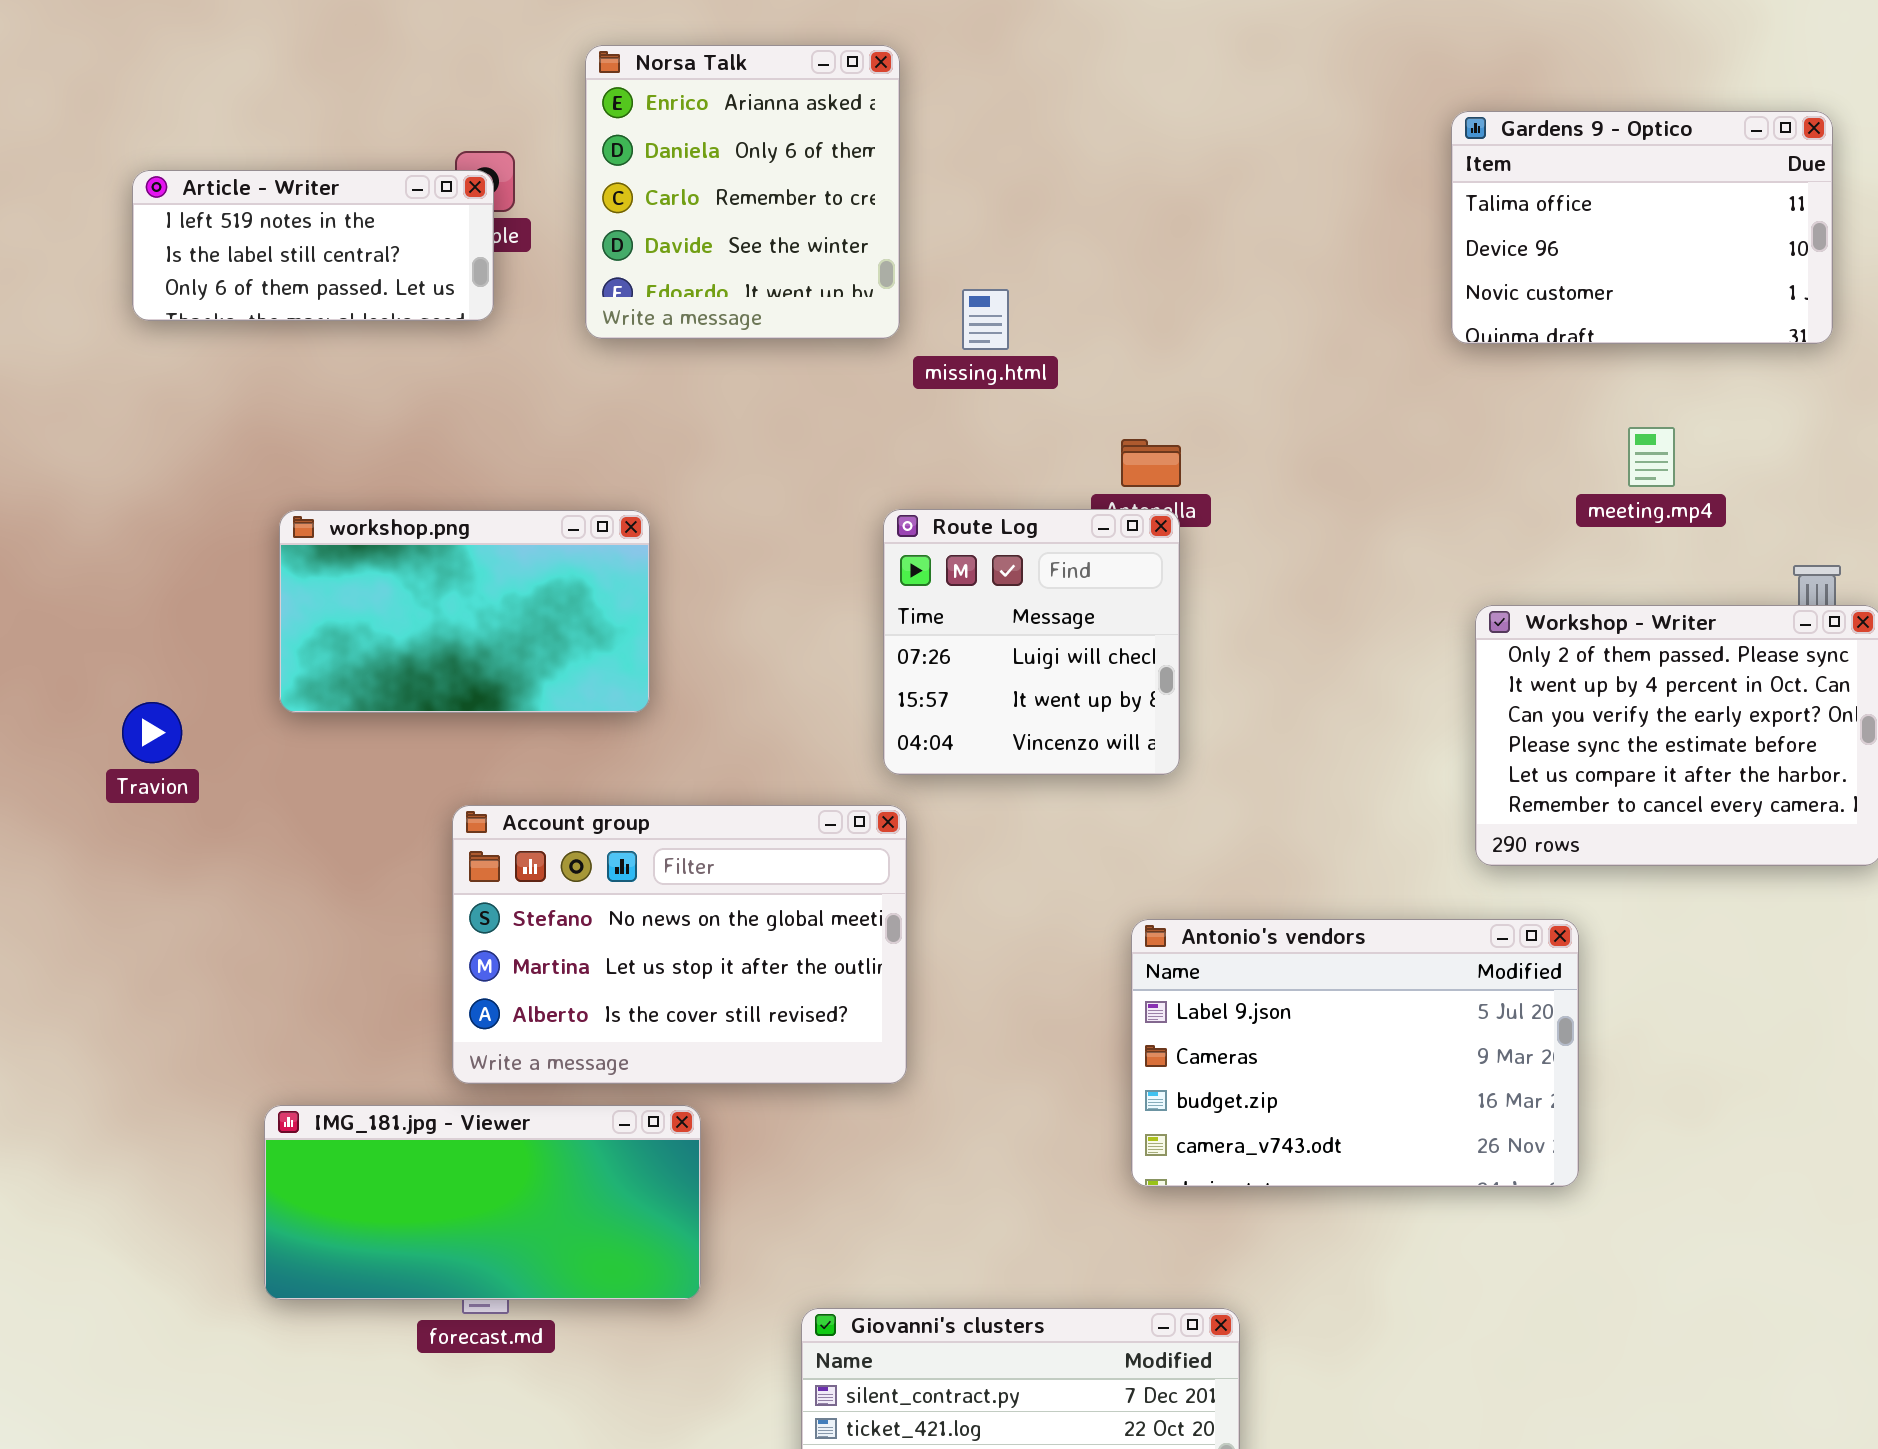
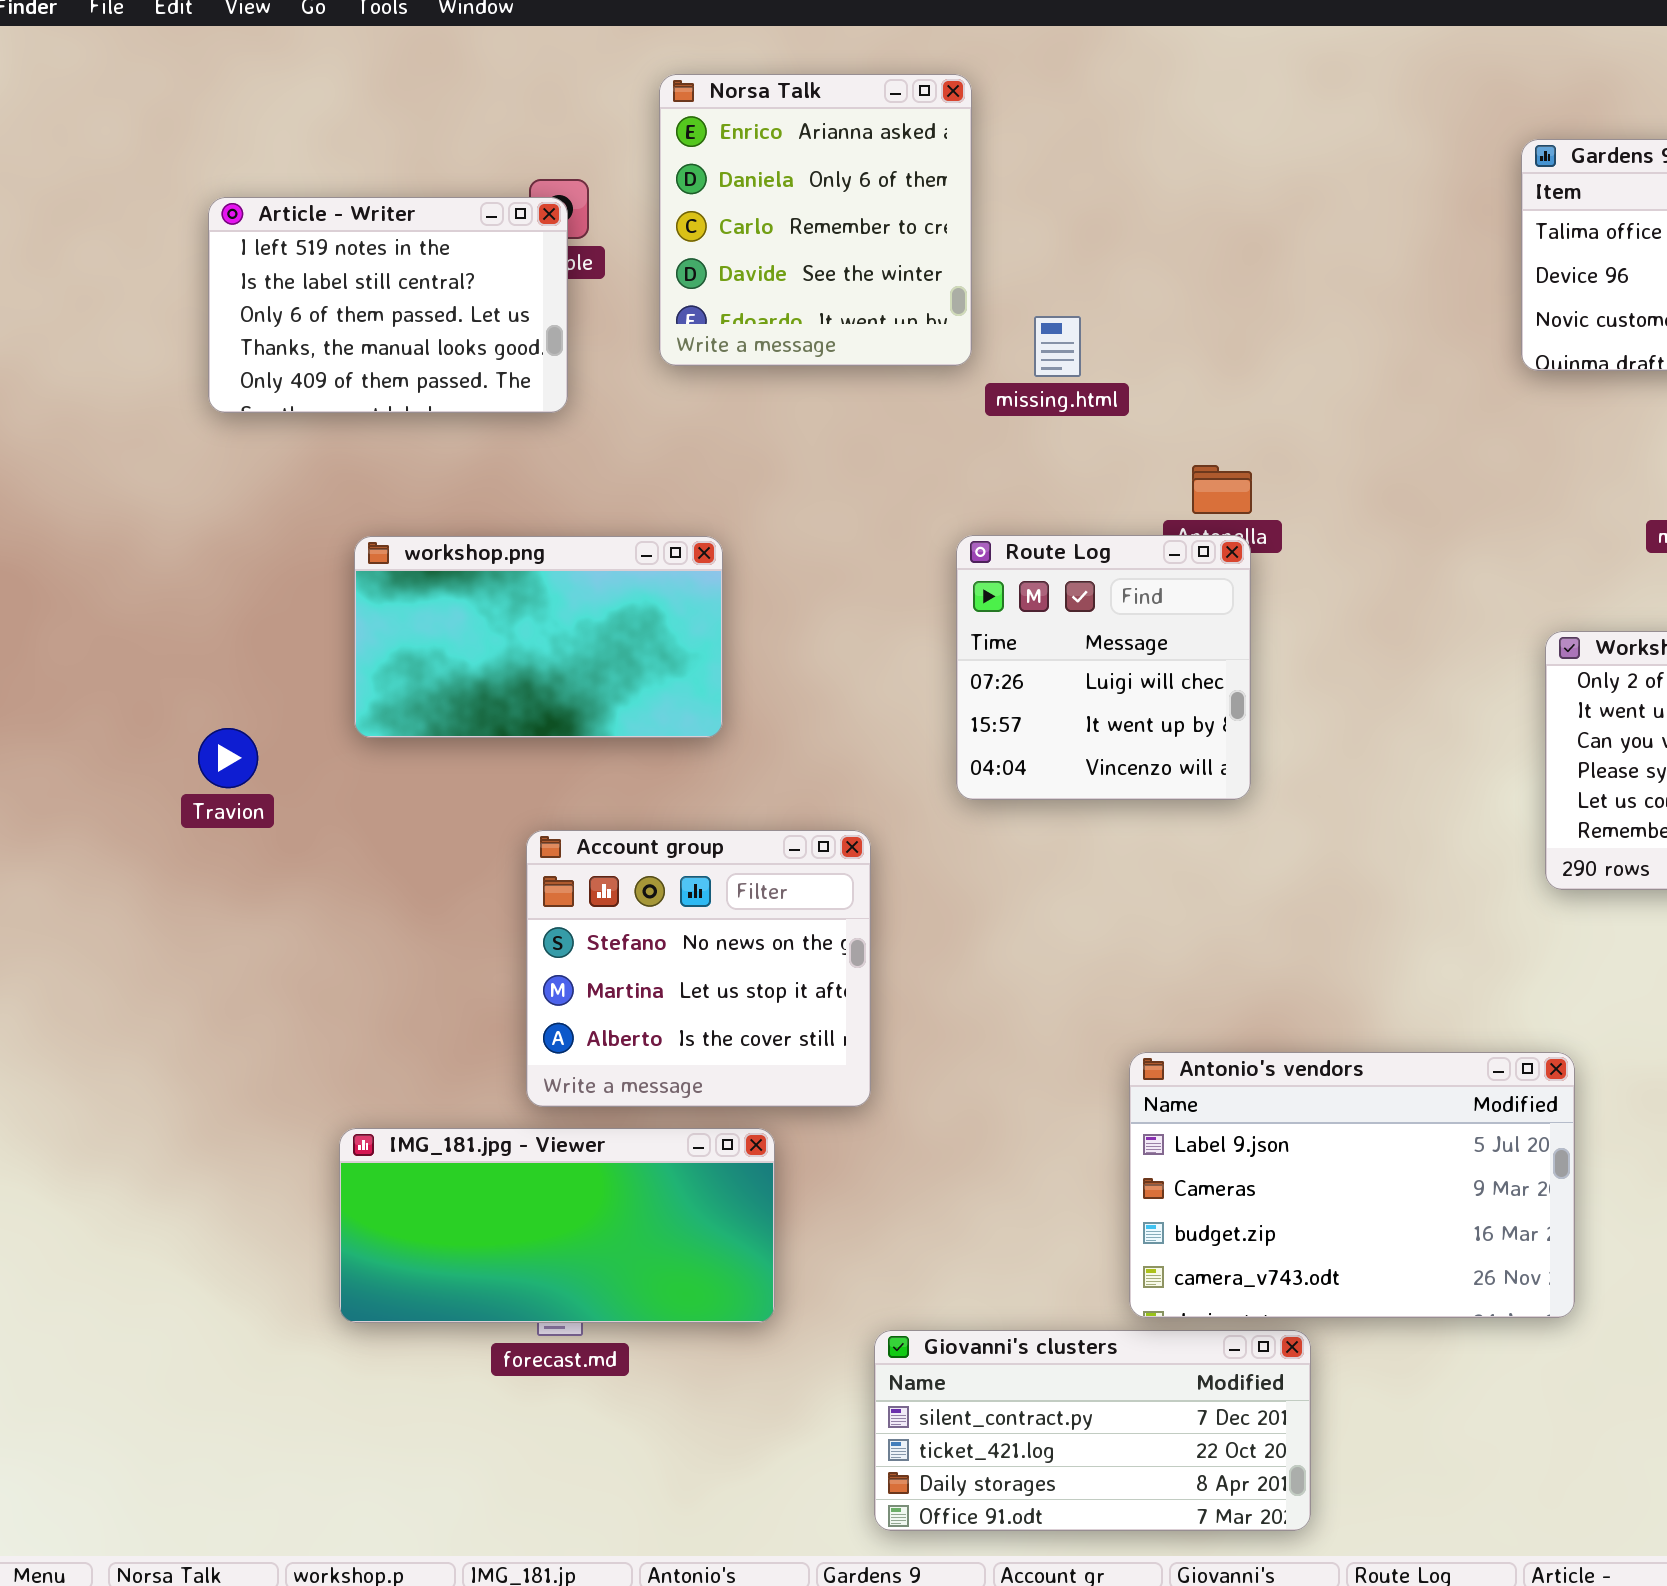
Article - Writer: [132,170,494,321] -> [208,197,568,413], resized
Account group: [452,805,907,1084] -> [526,830,871,1107], resized
Antonio's vendors: [1131,919,1579,1187] -> [1129,1052,1575,1318], moved

